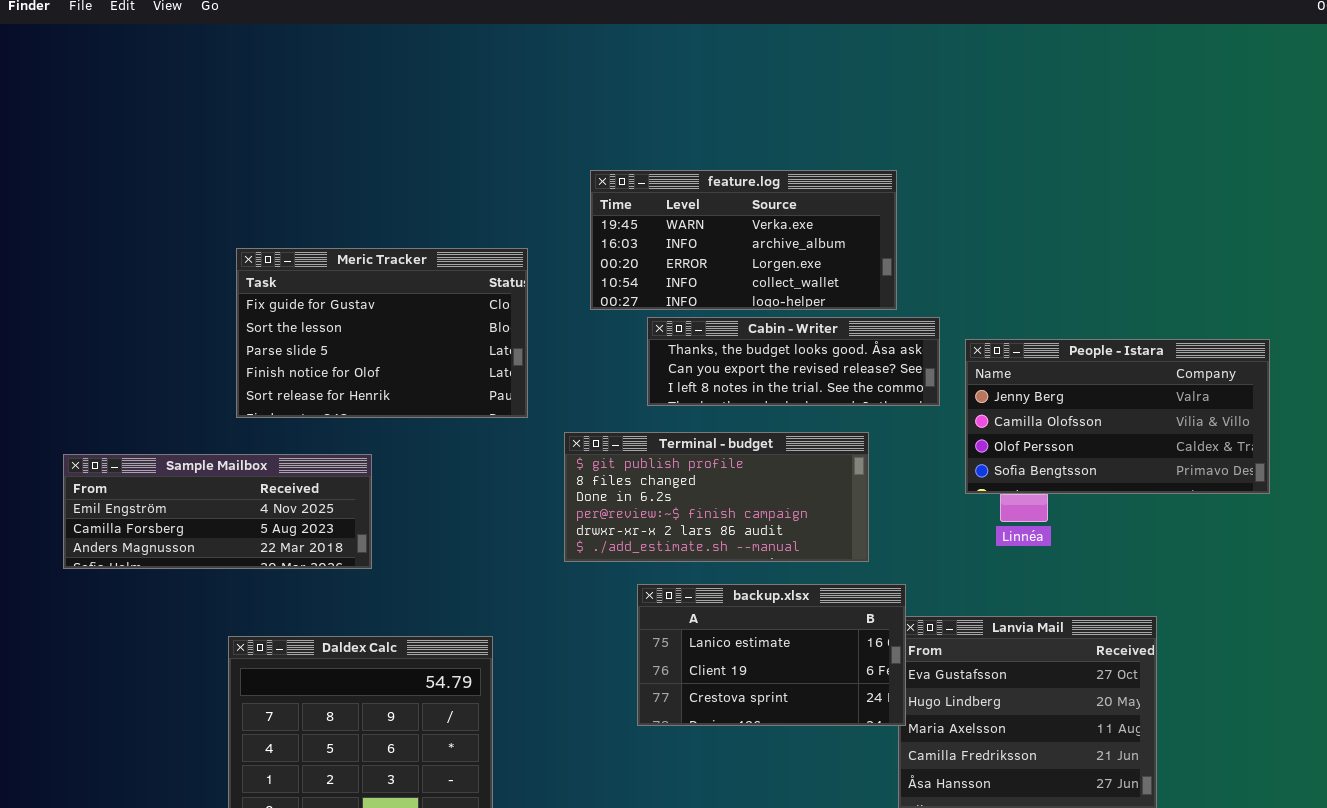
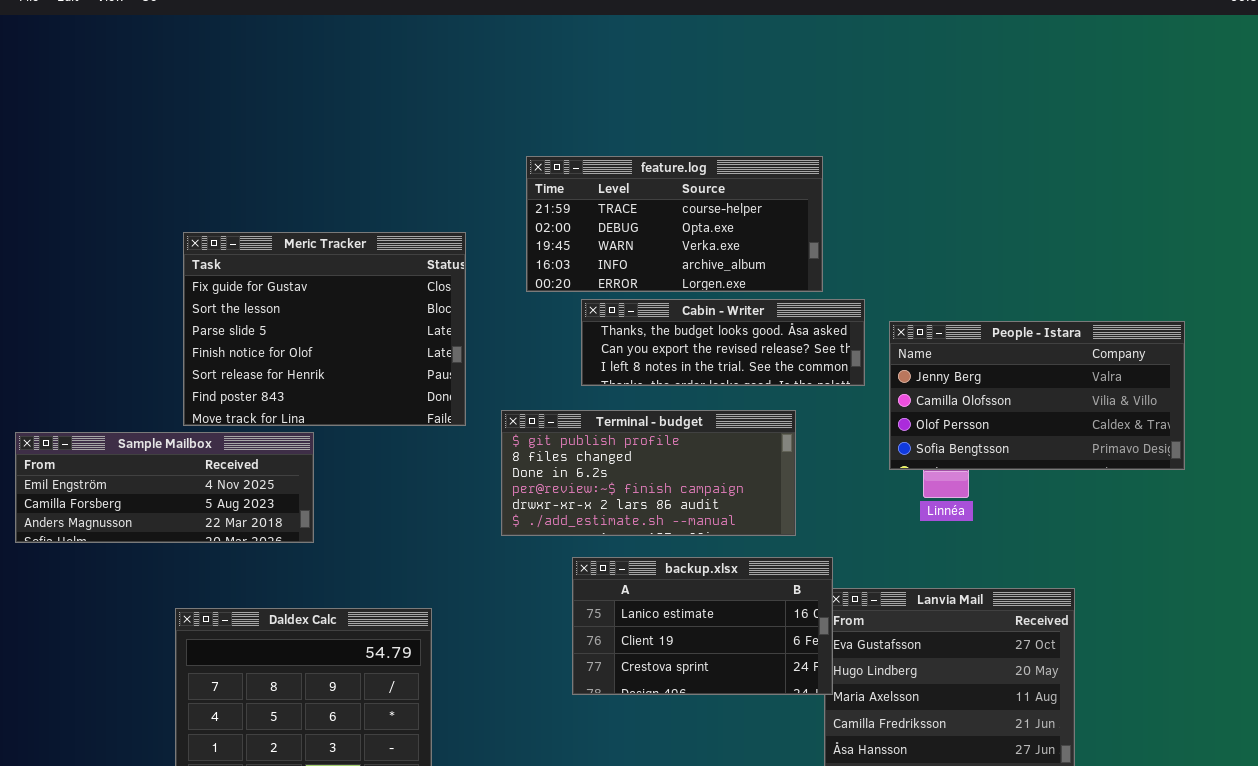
feature.log: [590,170,897,310] -> [526,156,823,292], scrolled up 2 rows
Meric Tracker: [236,248,528,418] -> [183,232,466,426], resized

